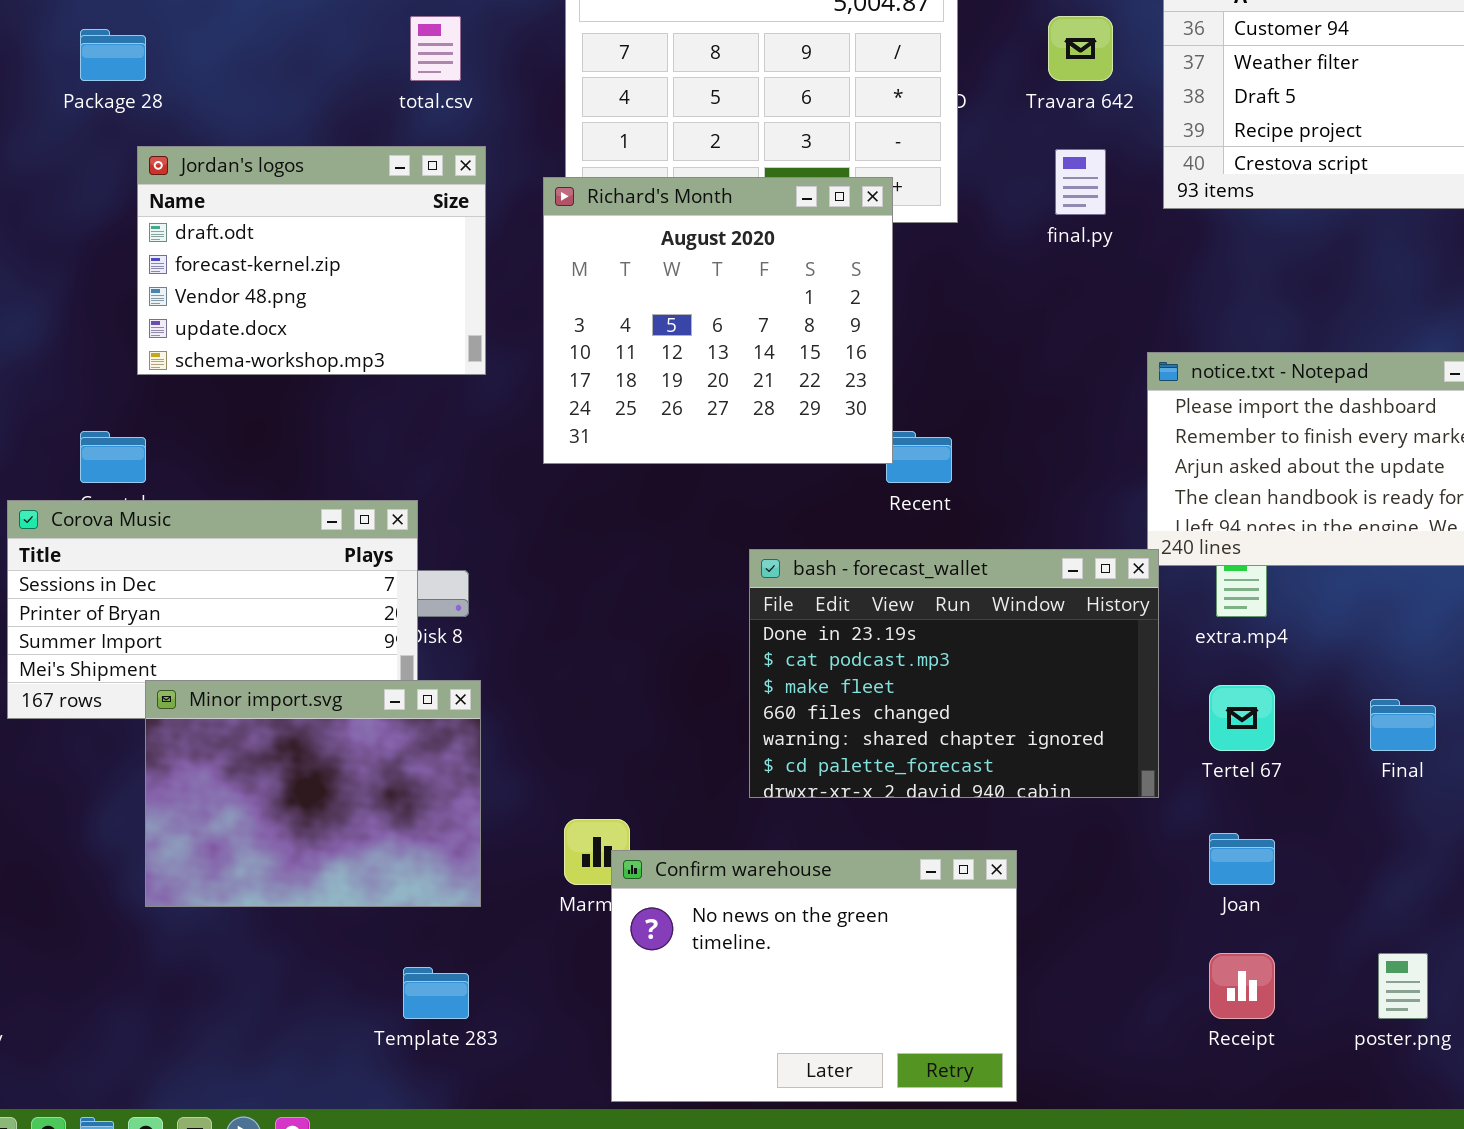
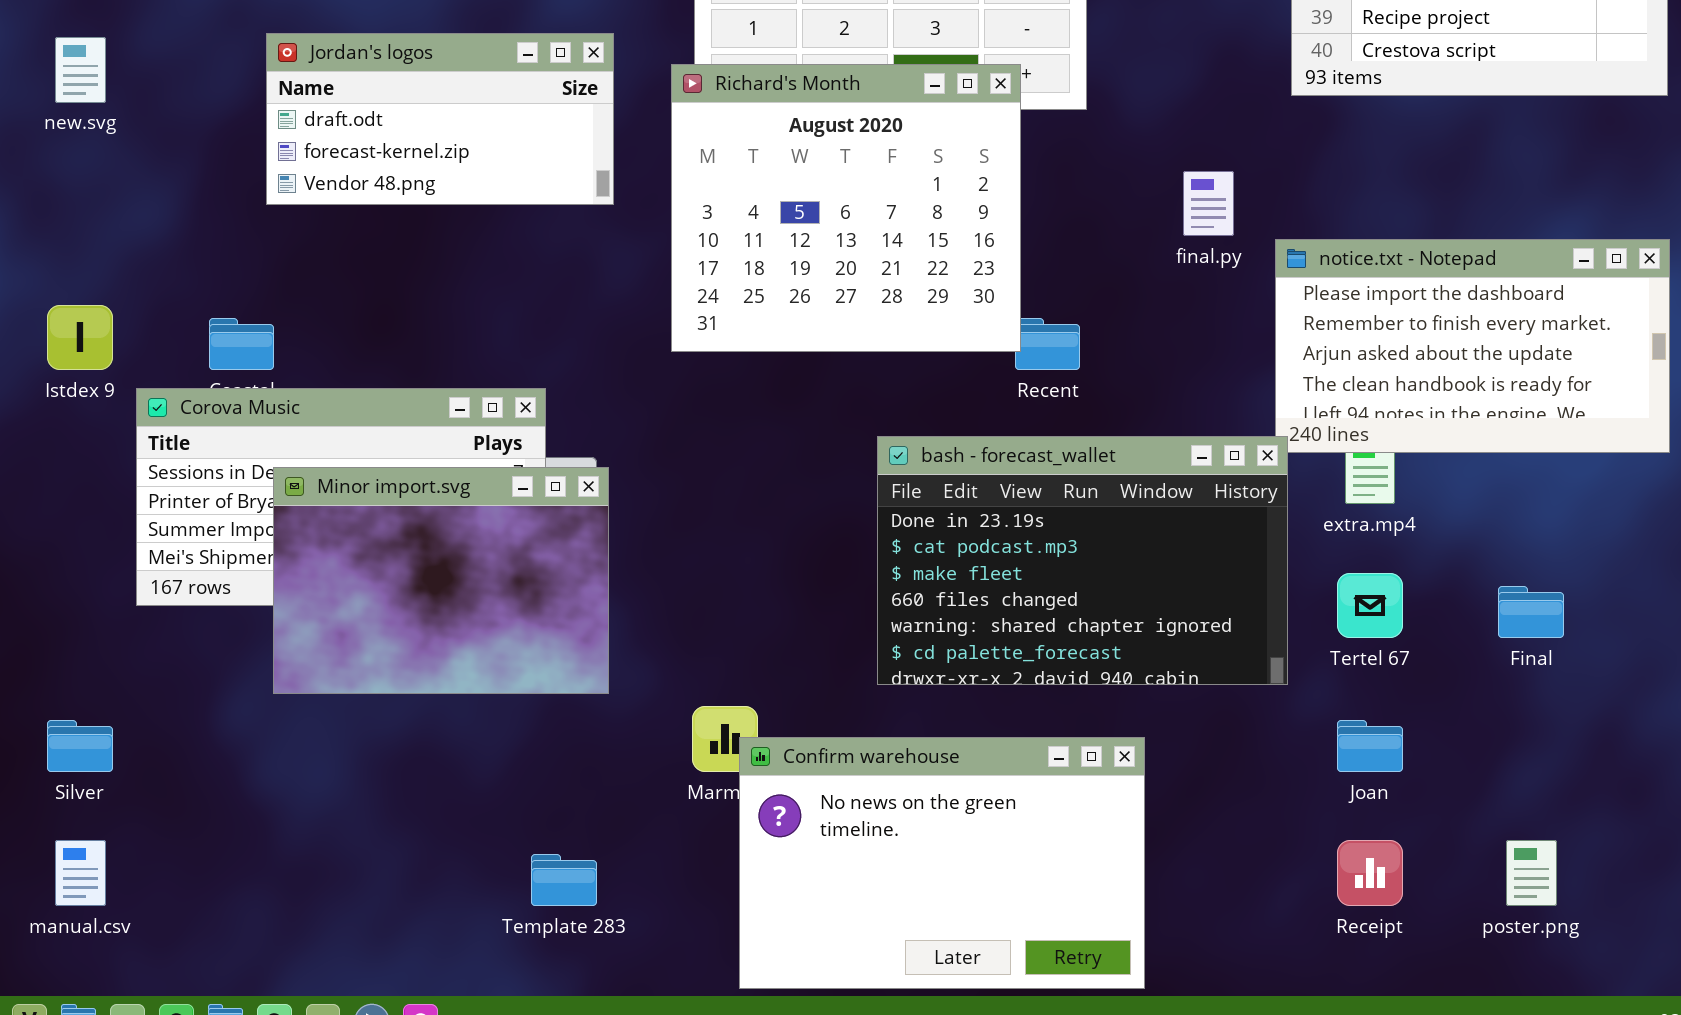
Jordan's logos: [137,146,486,375] -> [266,33,614,205], resized
final.py: [1055,149,1106,215] -> [1183,171,1234,236], moved
Minor import.svg: [145,680,481,907] -> [273,467,609,694], moved

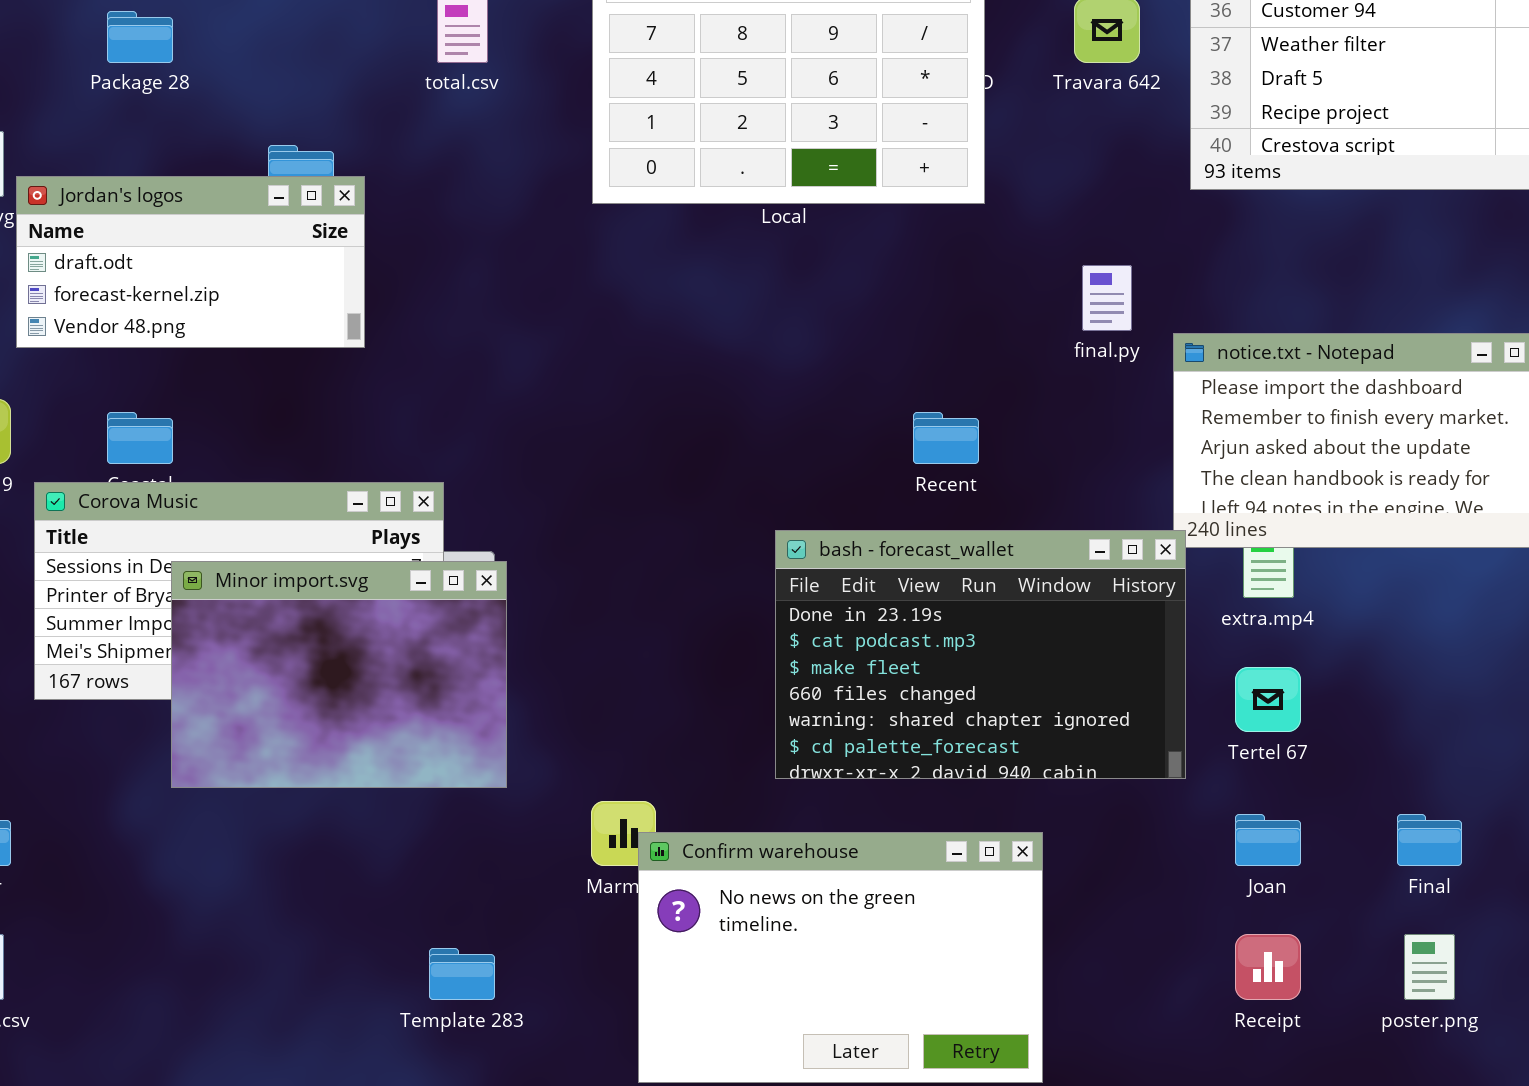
Jordan's logos: [266,33,614,205] -> [16,176,365,348], moved
Richard's Month: [671,64,1021,352] -> none, closed
Final: [1498,586,1564,638] -> [1397,814,1462,866], moved

